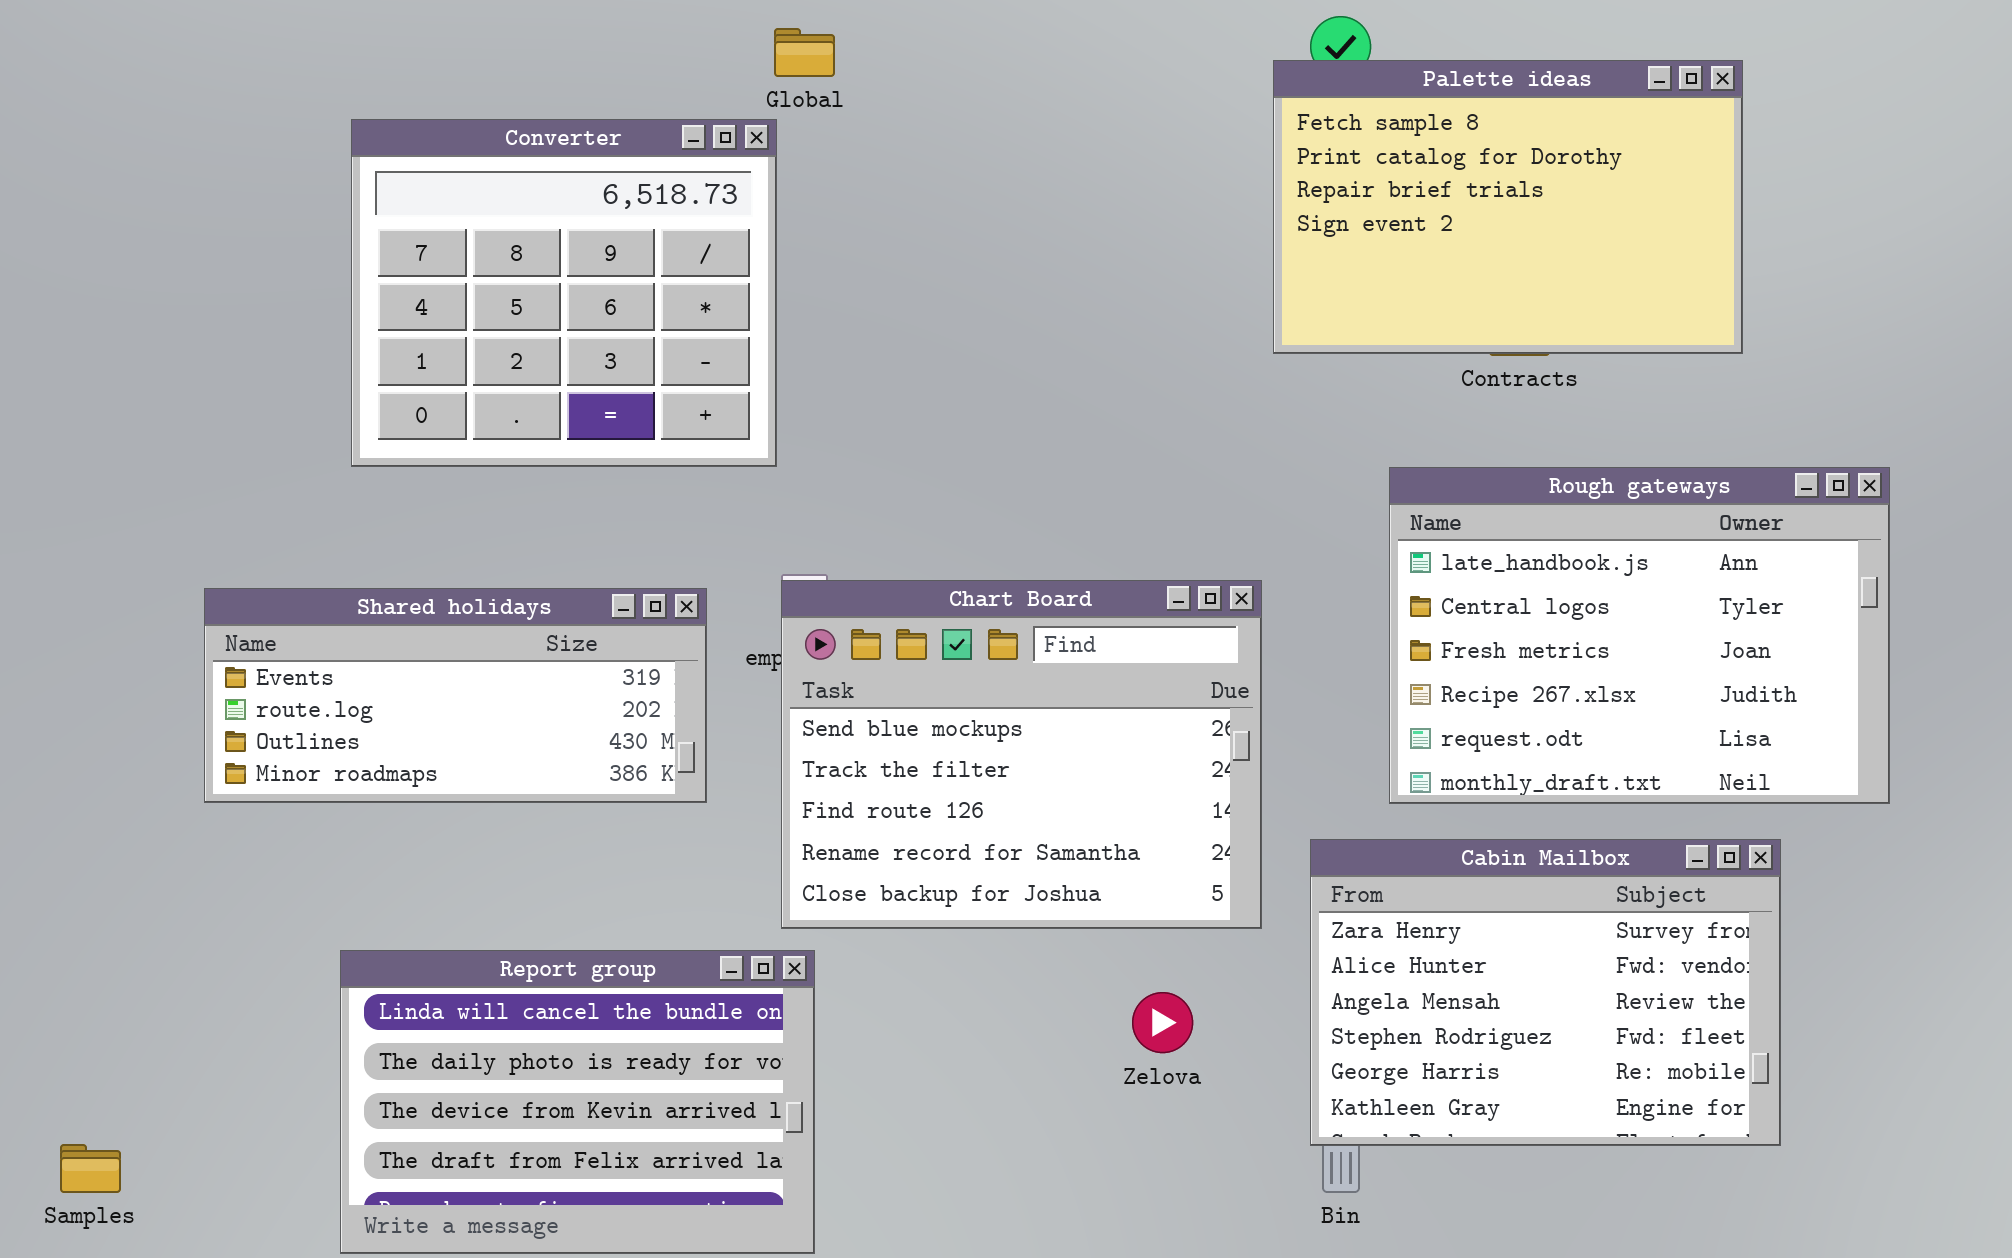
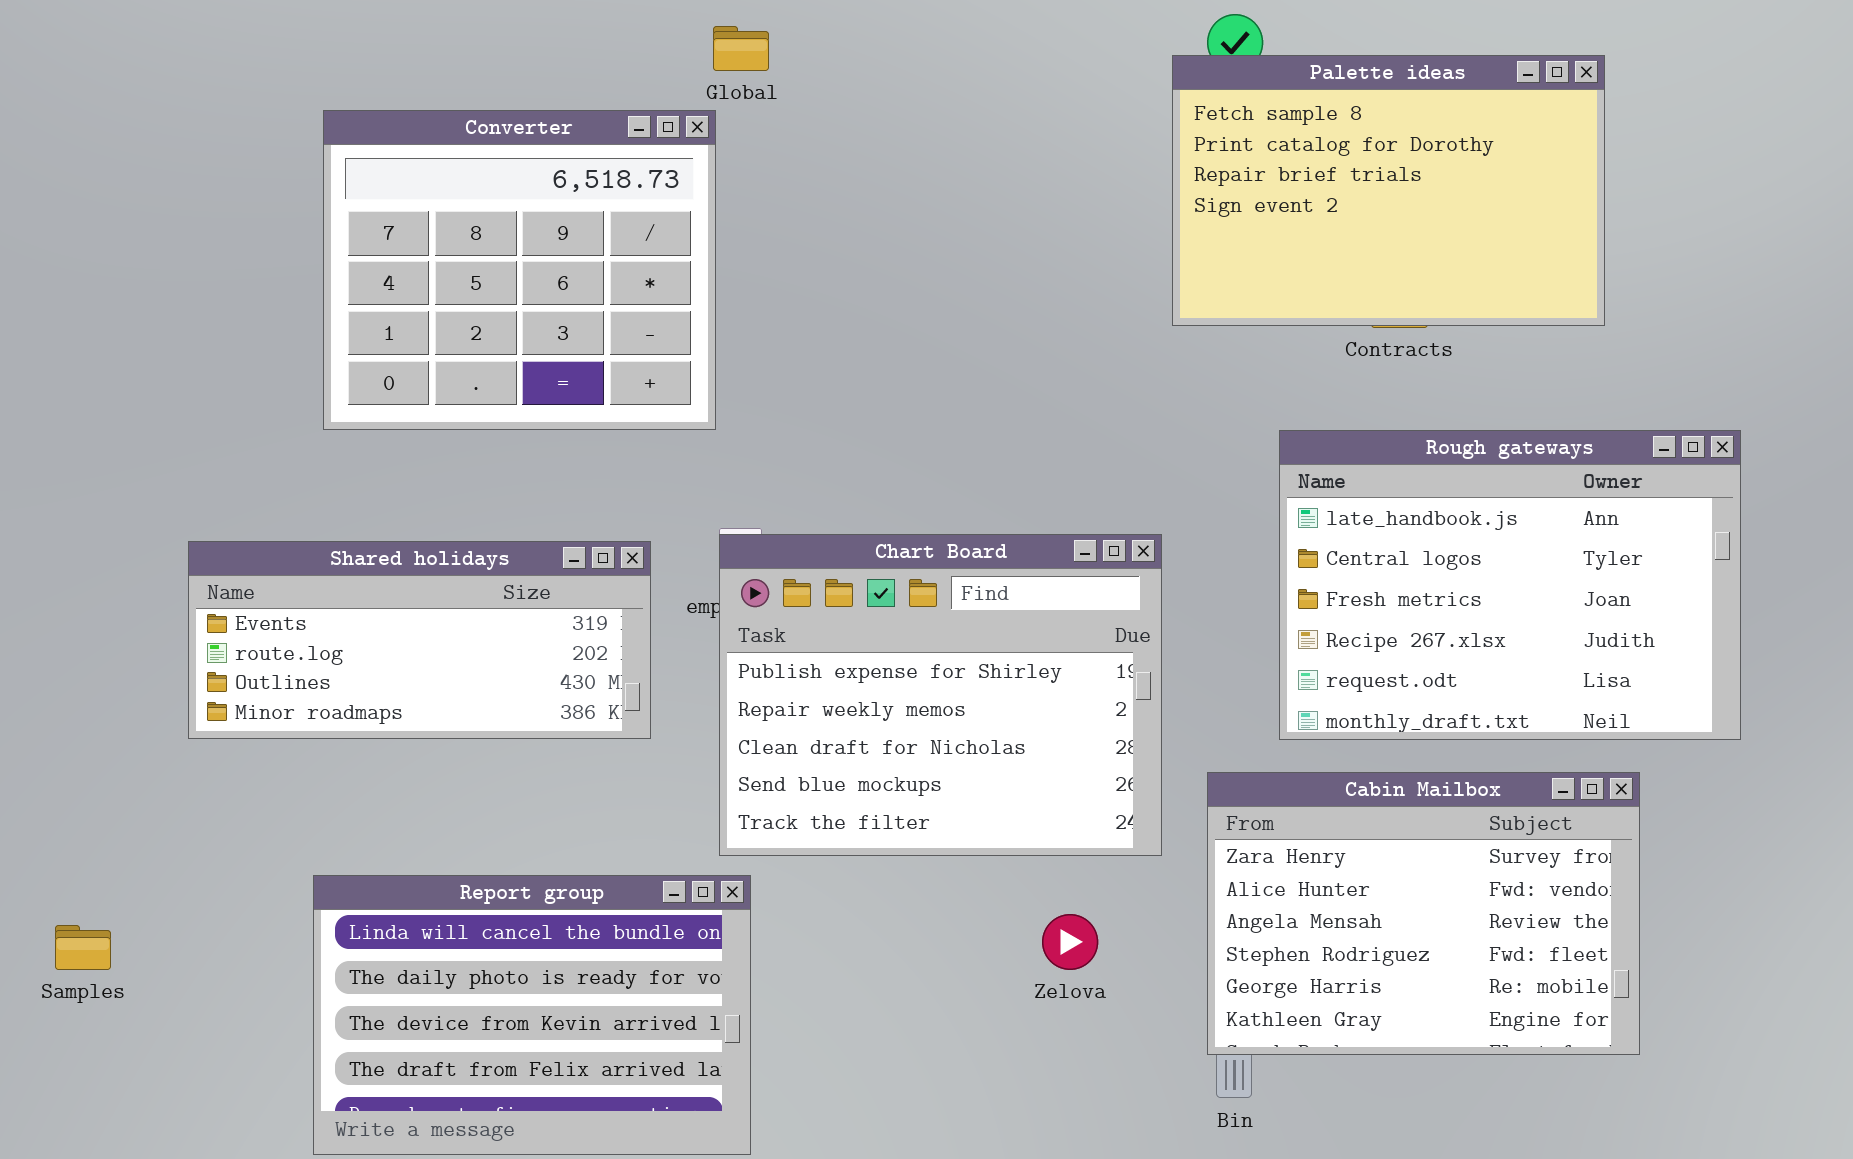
Chart Board: [781,580,1262,929] -> [719,534,1162,856], scrolled up 3 rows
Samples: [60,1144,121,1193] -> [55,925,111,970], moved

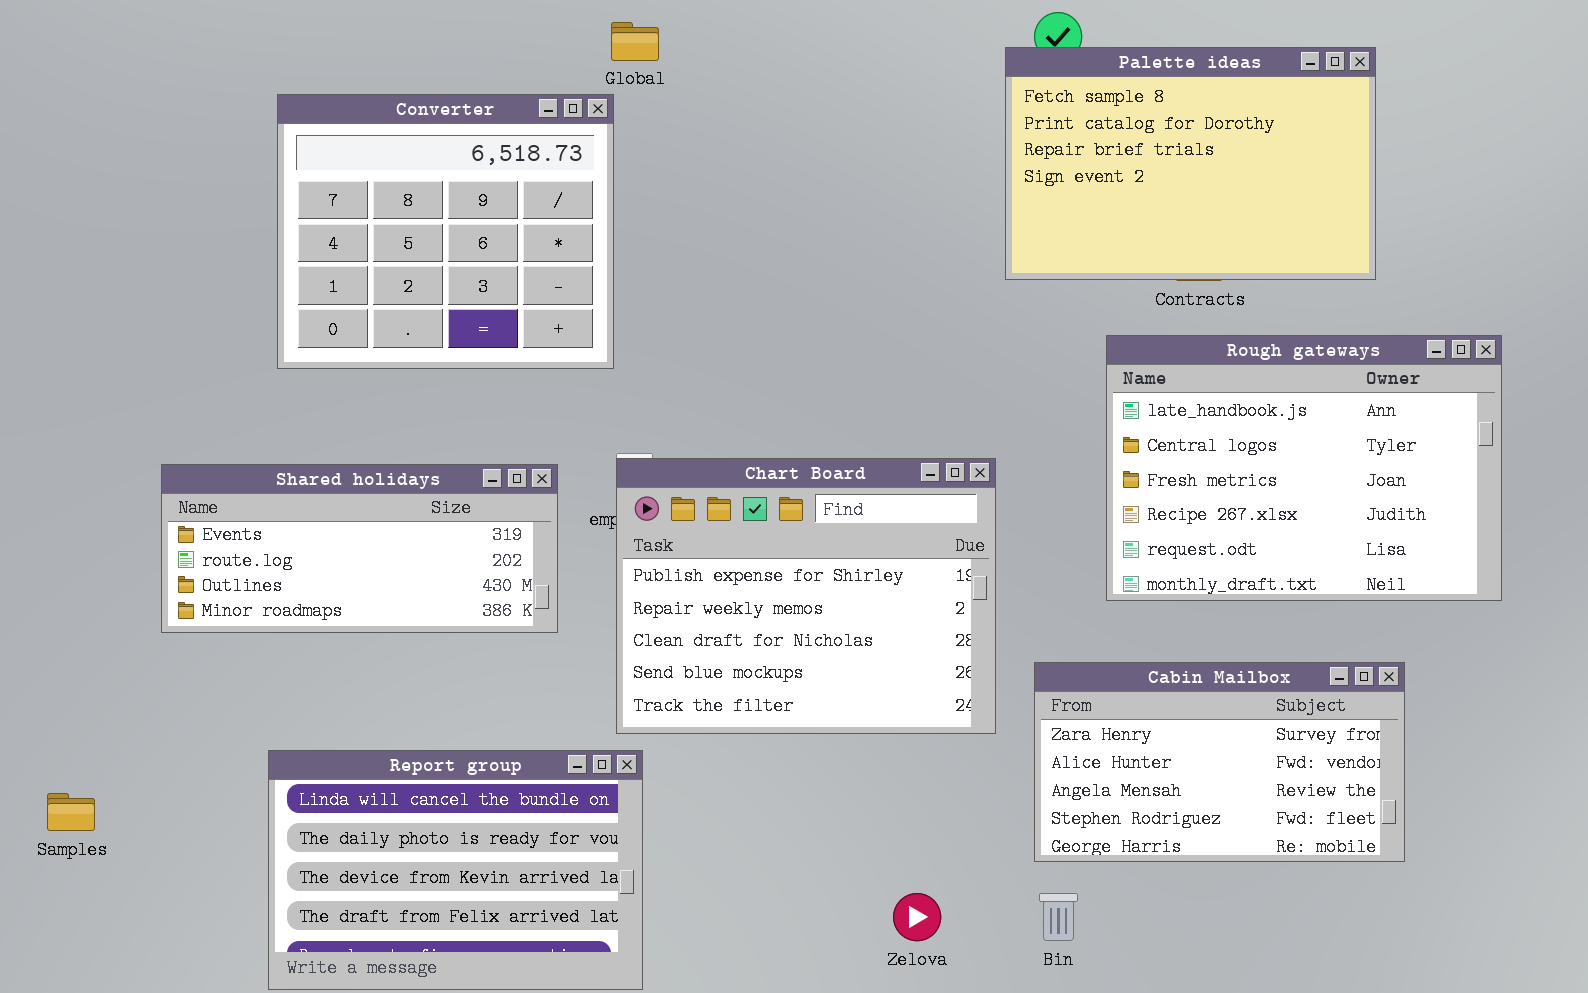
Rough gateways: [1279,430,1741,740] -> [1106,335,1502,601], moved
Cabin Mailbox: [1207,772,1640,1055] -> [1034,662,1405,862], resized
Zelova: [1042,914,1098,970] -> [893,893,941,941], moved

